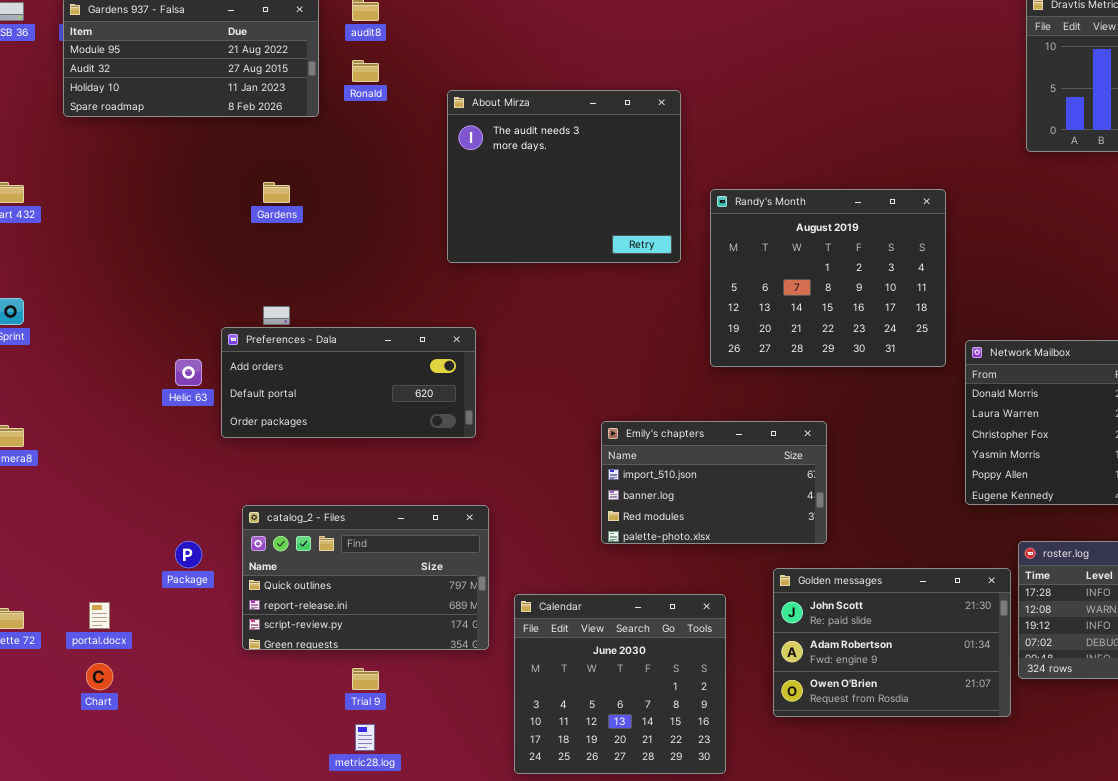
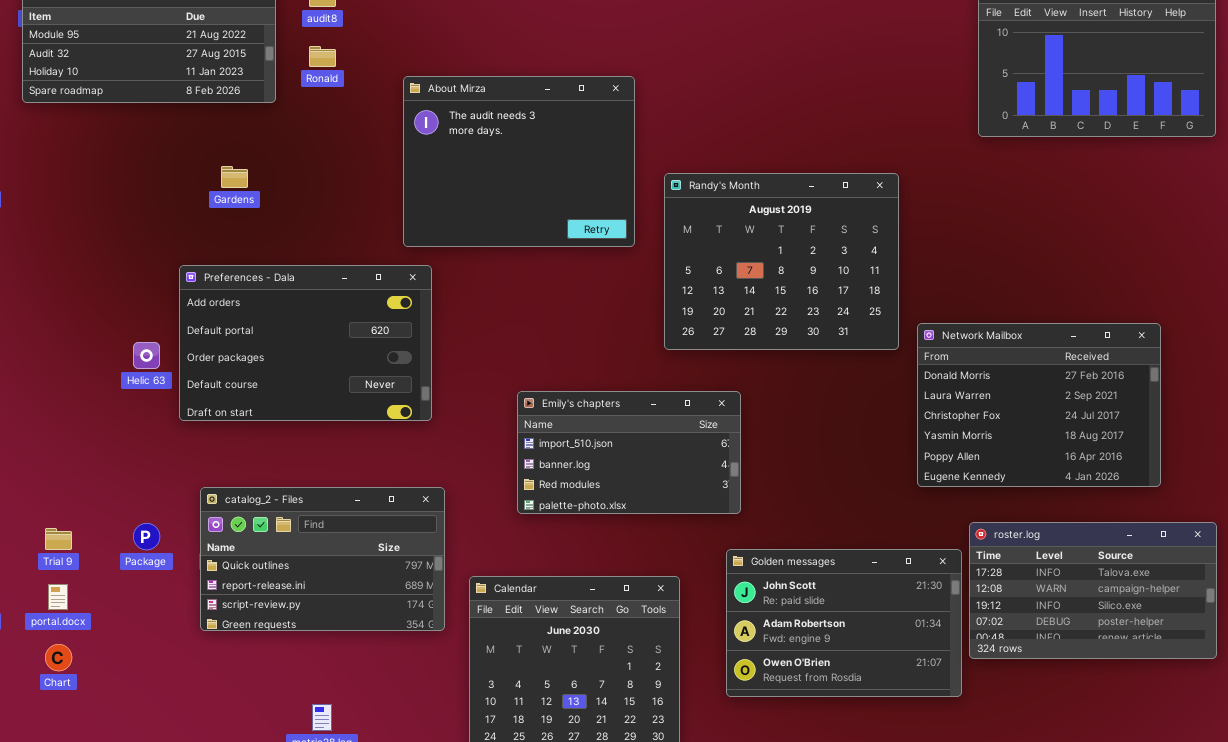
Preferences - Dala: [221,327,476,438] -> [179,265,432,421], resized
Emily's chapters: [601,421,827,544] -> [517,391,741,514], moved
Trial 9: [352,668,379,690] -> [45,528,72,550], moved

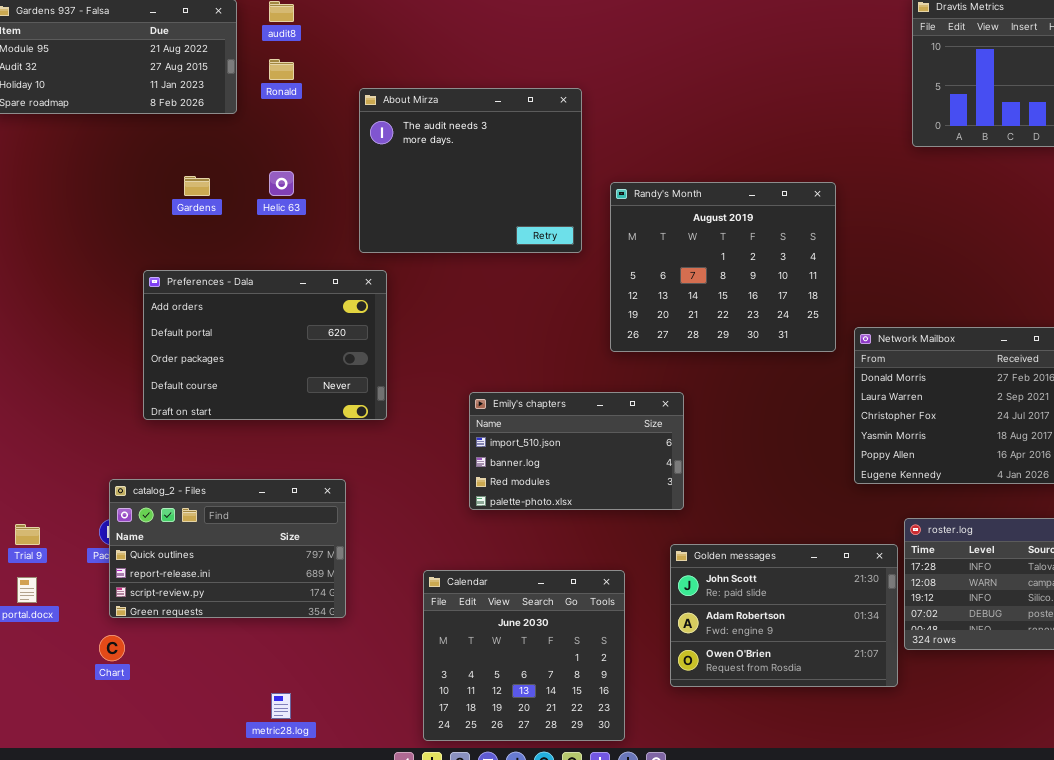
Helic 63: [133,342,160,369] -> [269,171,294,196], moved
catalog_2 - Files: [200,487,445,631] -> [109,479,346,618], moved
Chart: [45,644,72,671] -> [99,635,125,661], moved

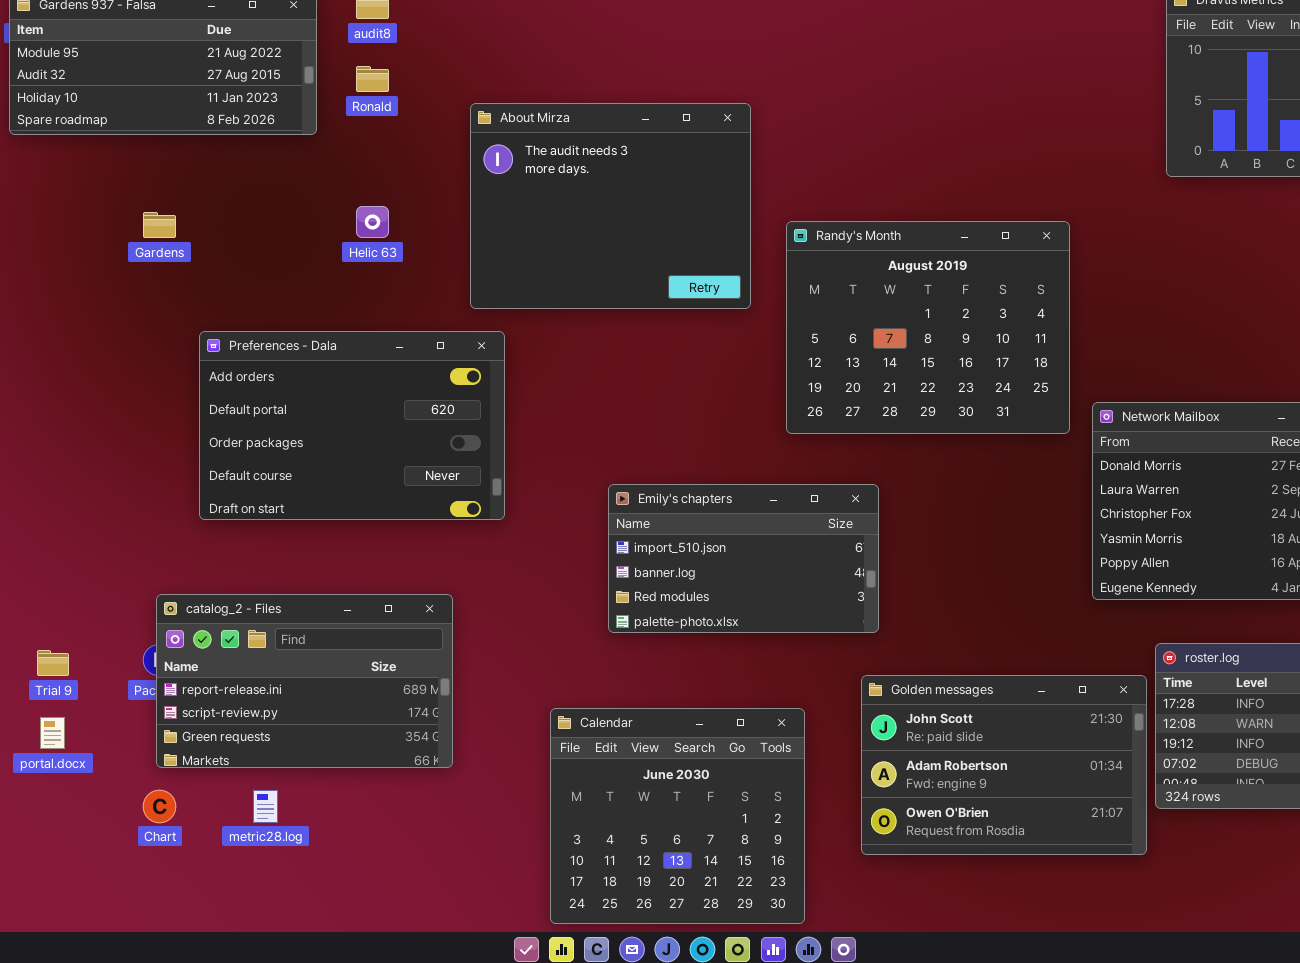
Gardens: [184,176,210,196] -> [143,212,176,238], moved
catalog_2 - Files: [109,479,346,618] -> [156,594,453,768], scrolled down 1 row
metric28.log: [271,693,291,719] -> [253,790,278,823], moved

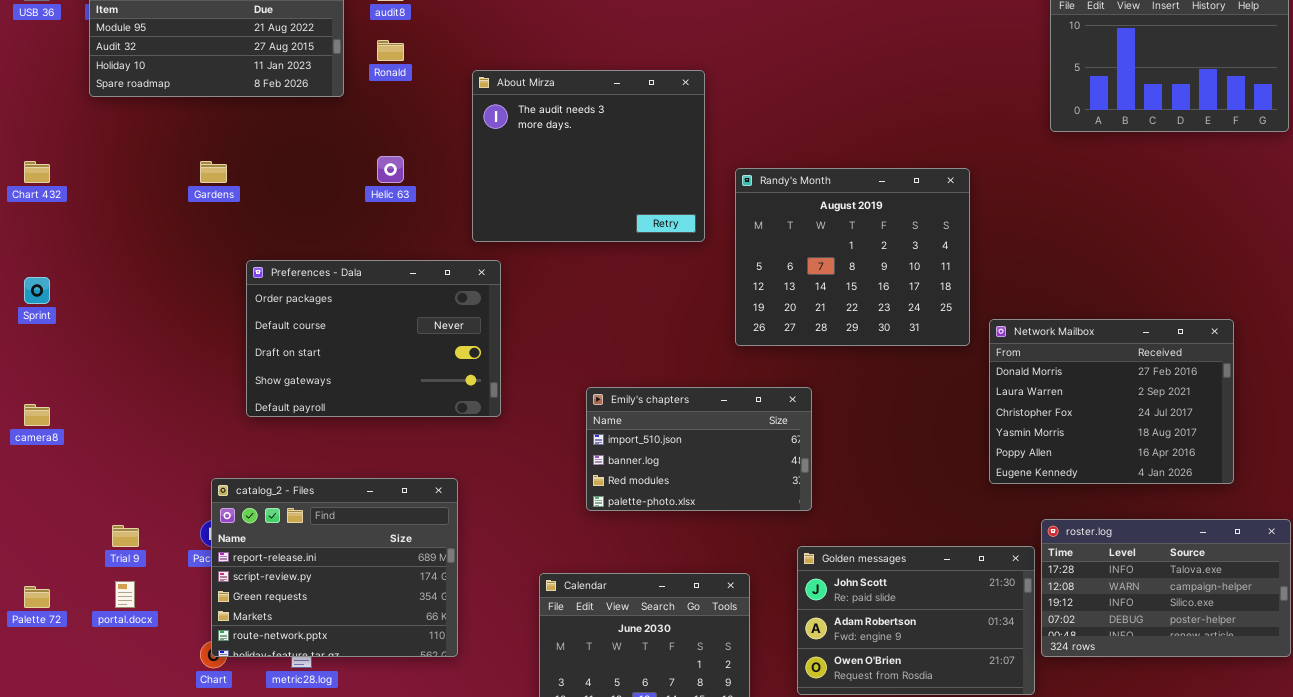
Preferences - Dala: [199,331,505,520] -> [246,260,501,417], scrolled down 2 rows
catalog_2 - Files: [156,594,453,768] -> [211,478,458,657], resized

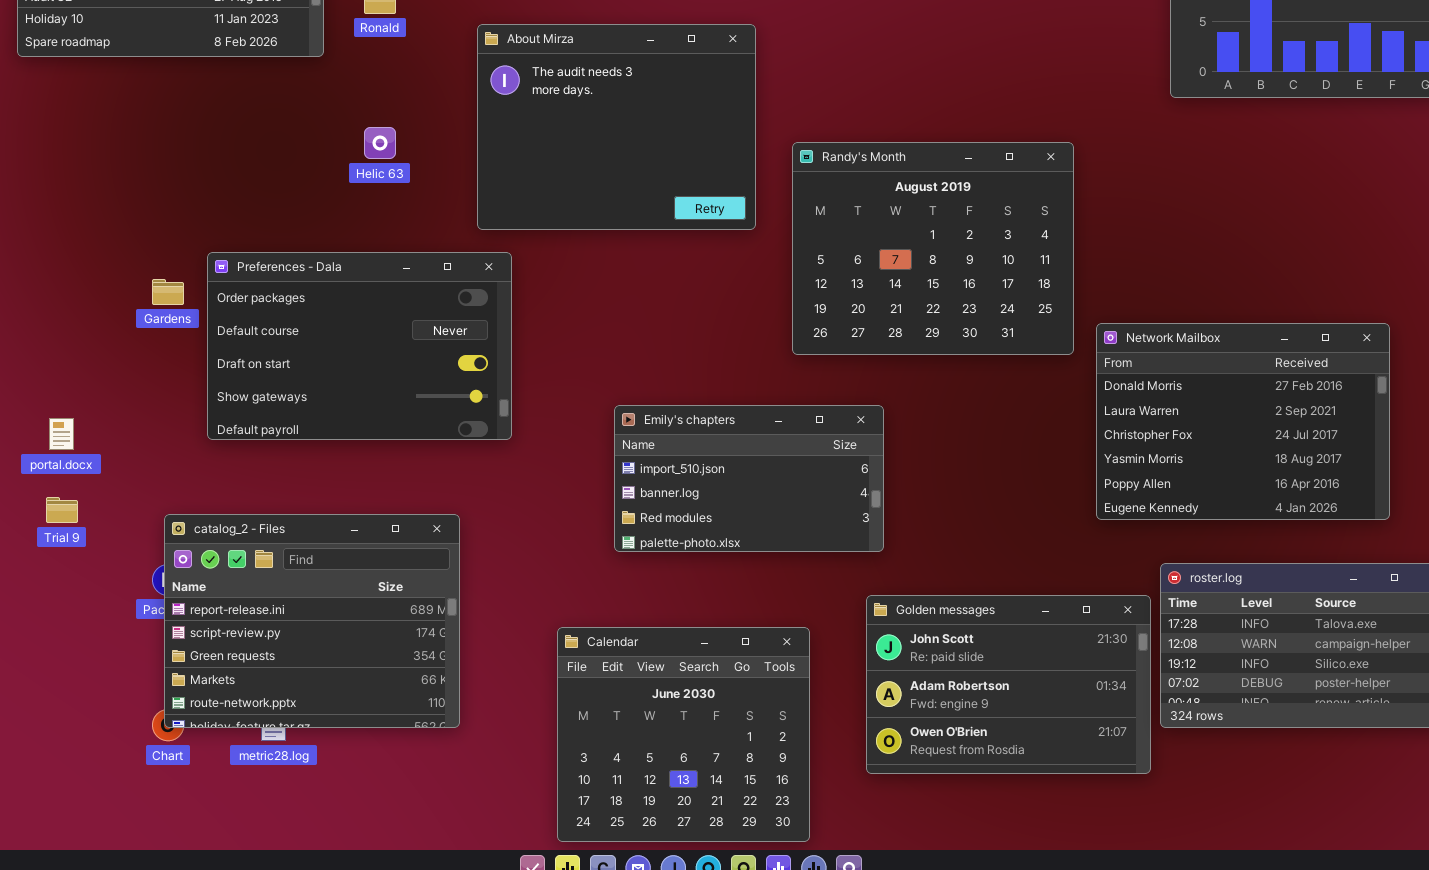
Gardens: [200,161,227,183] -> [152,279,184,305], moved
Trial 9: [112,525,139,547] -> [46,497,78,523], moved
portal.docx: [115,581,135,608] -> [49,418,74,450], moved

